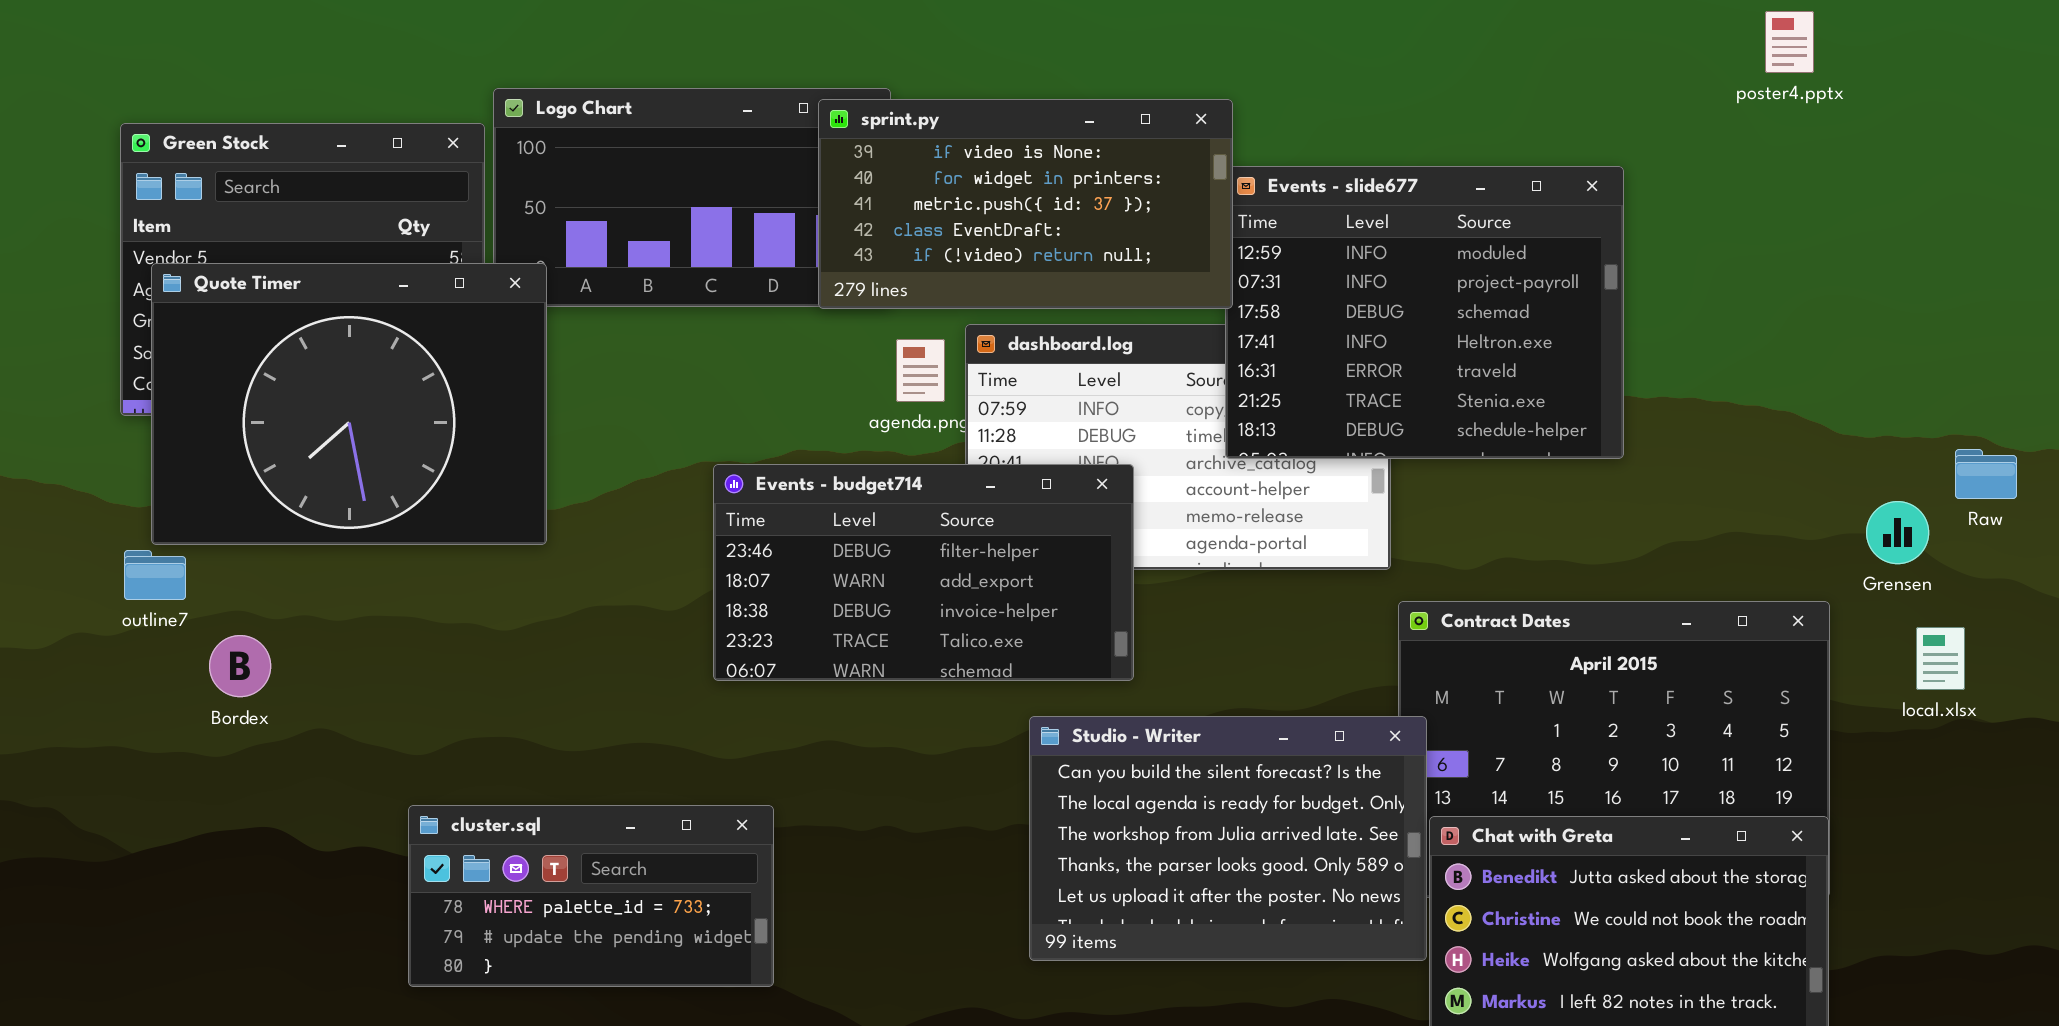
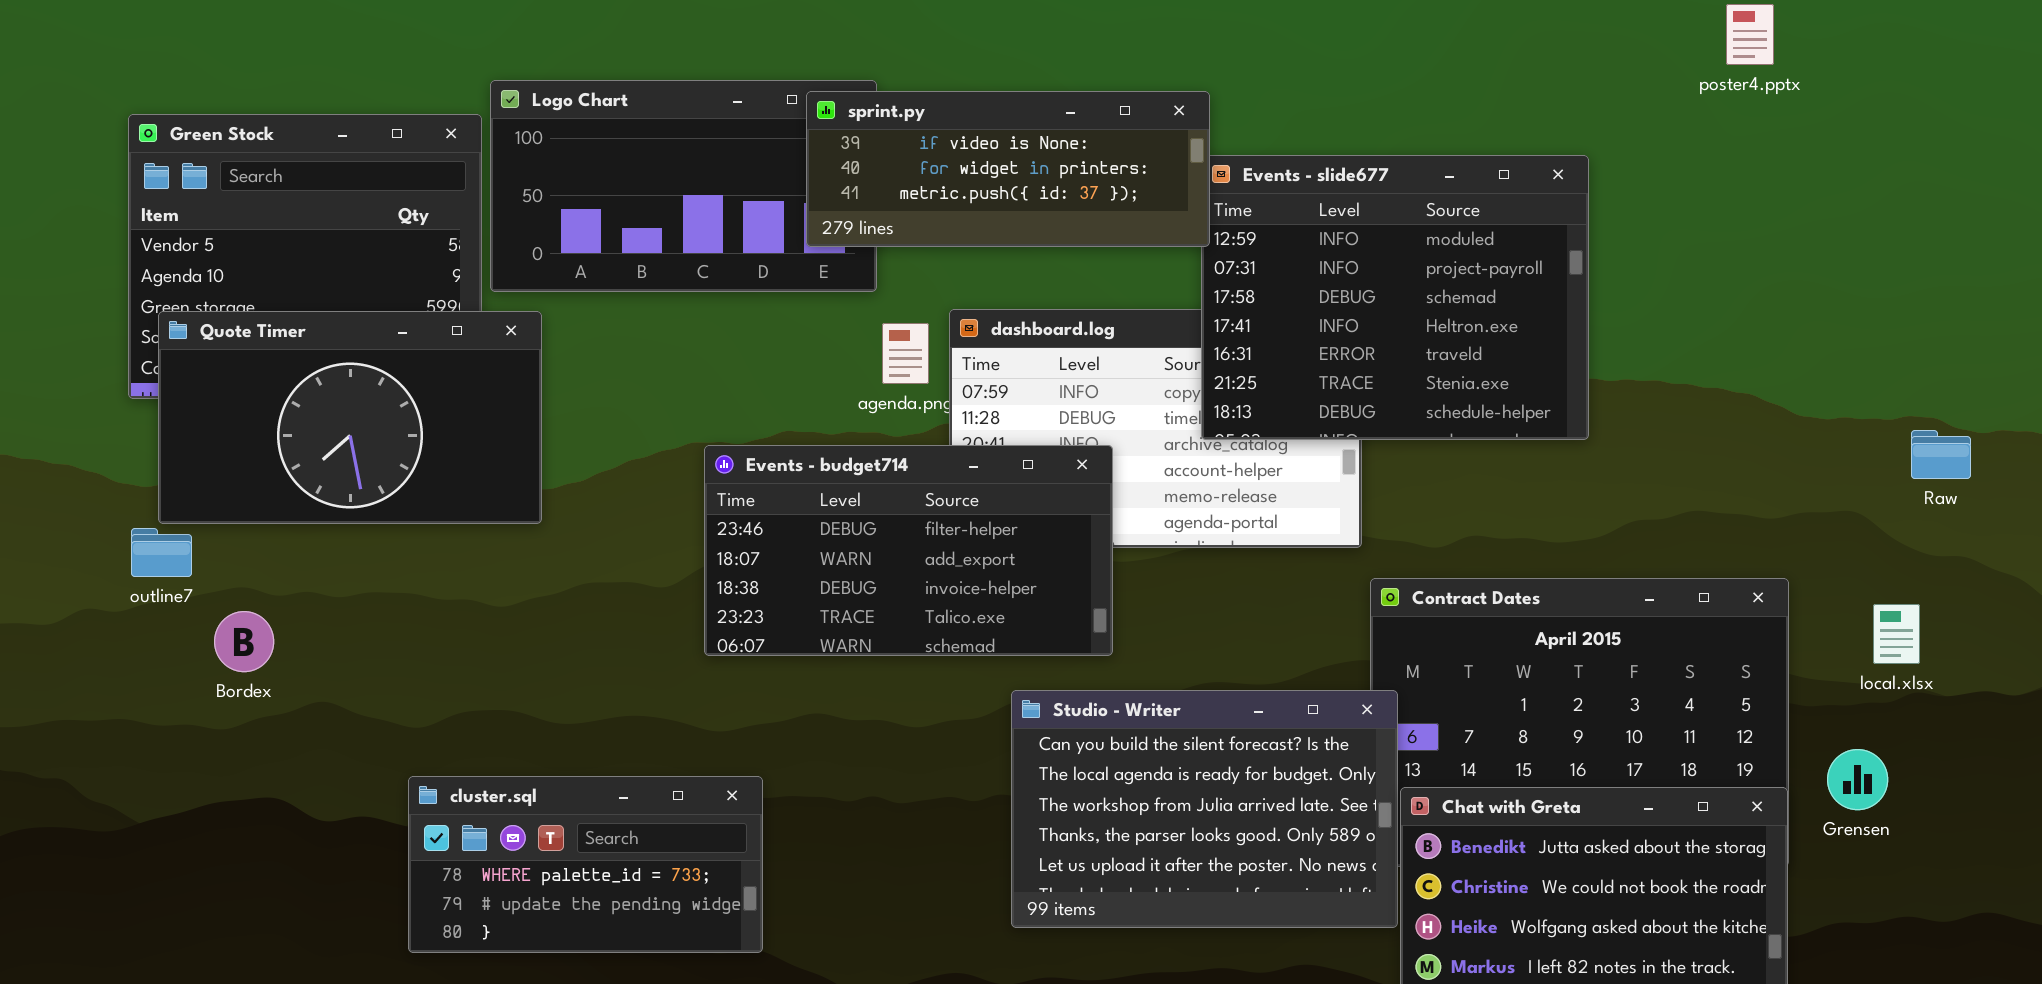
sprint.py: [818,99,1233,309] -> [806,91,1210,247], resized
Quote Timer: [151,263,547,545] -> [158,311,542,524], resized
Grensen: [1866,501,1929,564] -> [1827,749,1888,810], moved

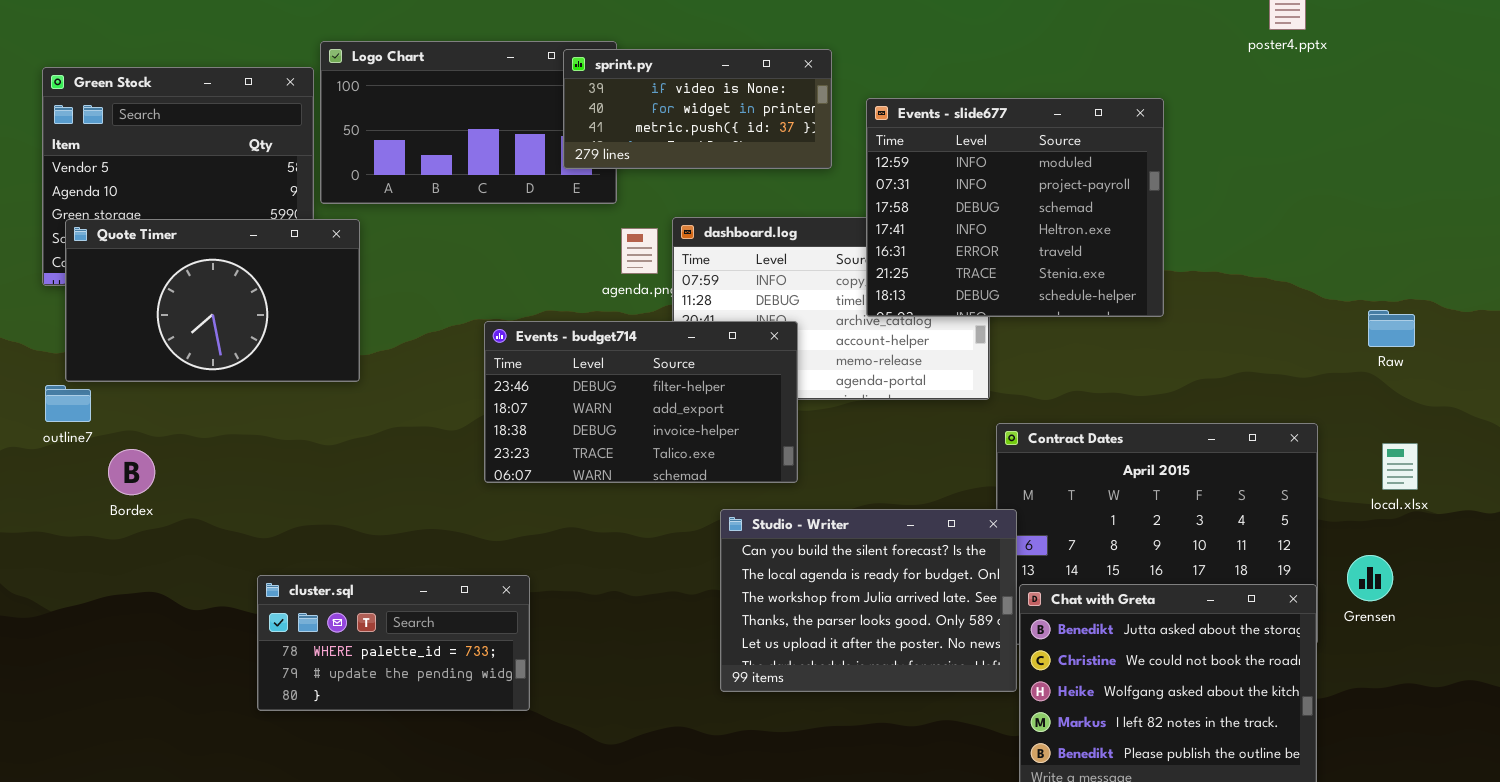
sprint.py: [806,91,1210,247] -> [563,49,832,169], resized
Raw: [1911,430,1971,479] -> [1368,310,1415,347], moved

